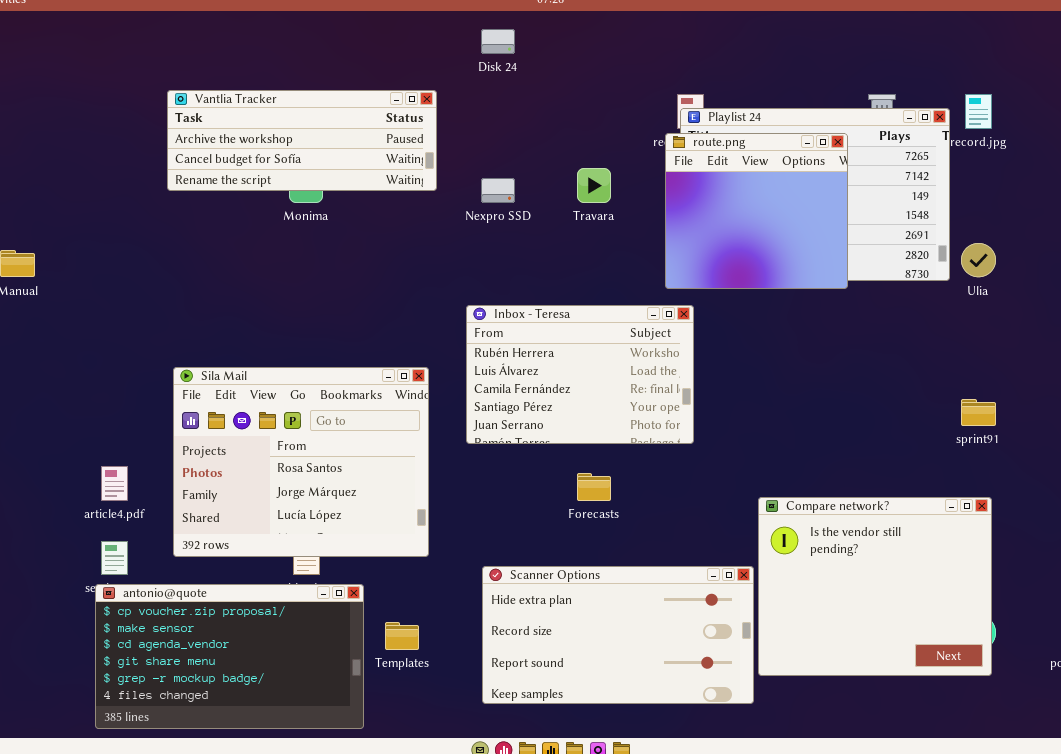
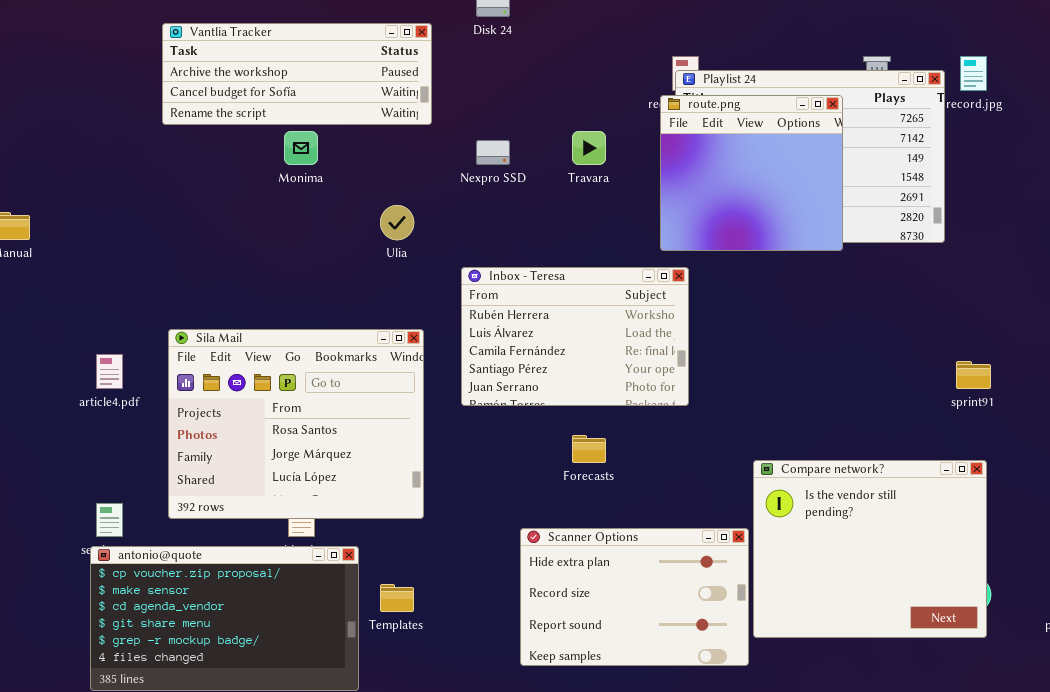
Vantlia Tracker: [167,90,437,191] -> [162,23,432,125], moved
Ulia: [961,243,996,277] -> [380,205,414,240], moved
article4.pdf: [101,466,128,501] -> [96,354,123,389], moved
Scanner Options: [482,566,754,704] -> [520,528,749,666], resized

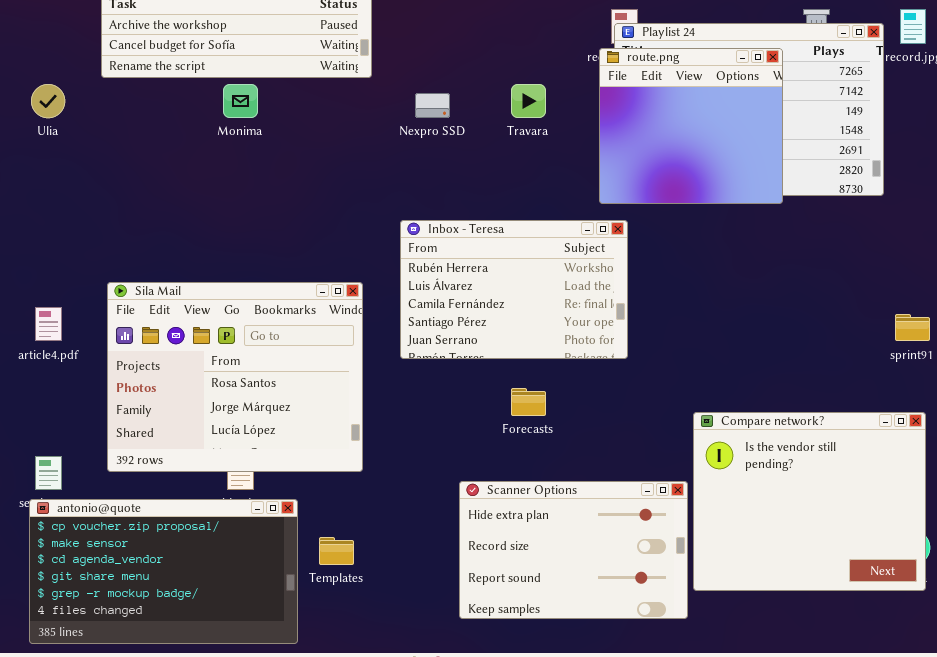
Ulia: [380,205,414,240] -> [31,84,65,118], moved

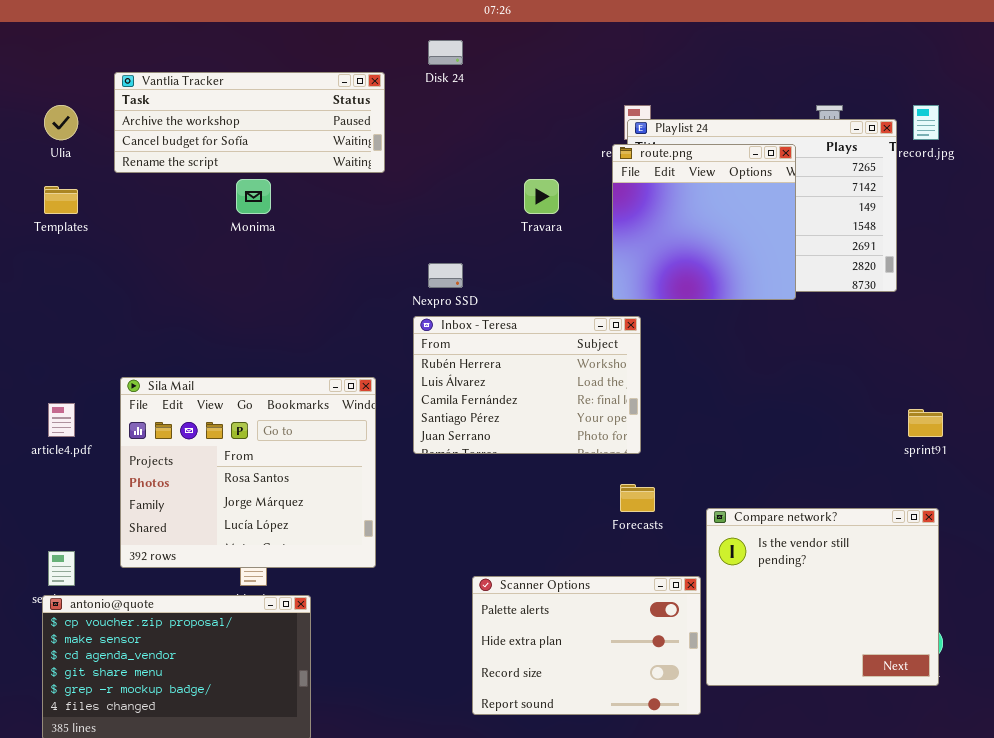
Ulia: [31,84,65,118] -> [44,105,78,140], moved
Nexpro SSD: [415,93,450,118] -> [428,263,463,288], moved
Forecasts: [511,388,546,416] -> [620,484,655,512], moved
Scanner Options: [459,481,688,619] -> [472,576,701,715], scrolled up 1 row
Templates: [319,537,354,565] -> [44,186,78,214], moved

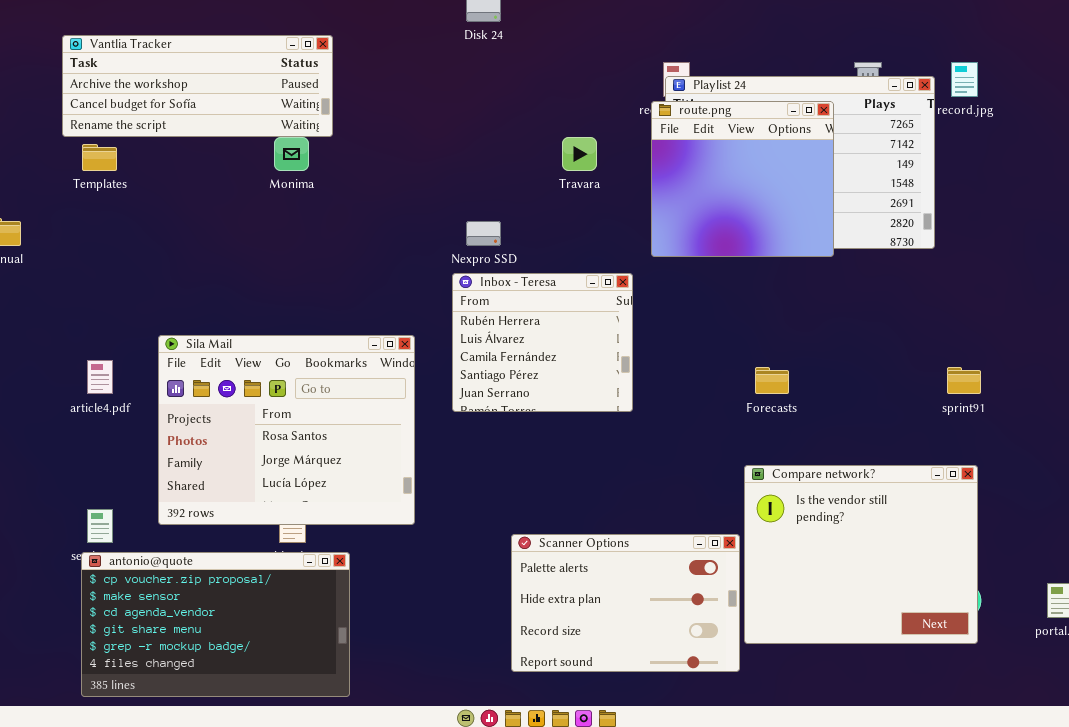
Vantlia Tracker: [114,72,385,173] -> [62,35,333,137], moved
Inbox - Teresa: [413,316,641,454] -> [452,273,633,412], resized
Forecasts: [620,484,655,512] -> [755,367,789,394], moved

